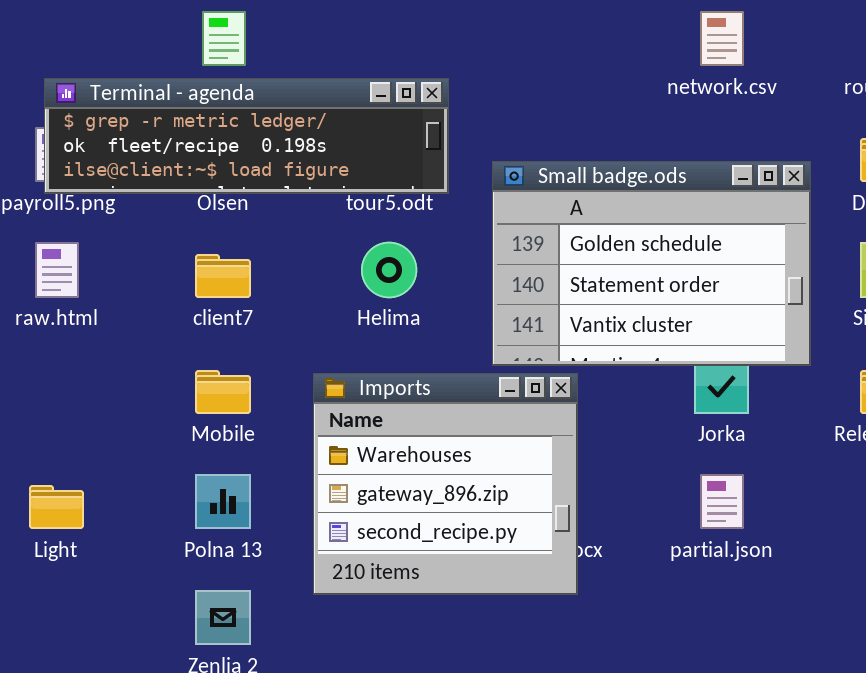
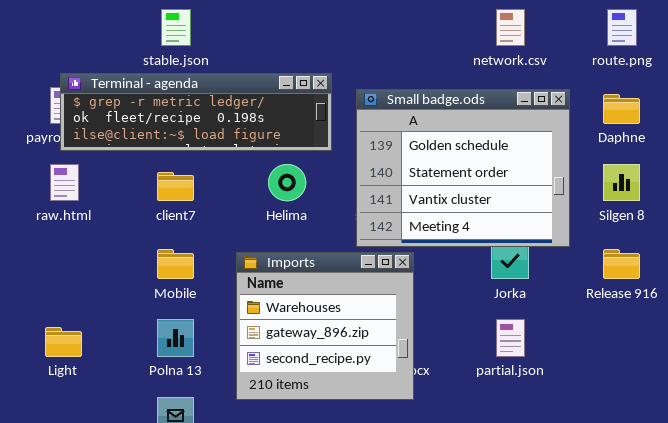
Terminal - agenda: [44,78,449,194] -> [60,73,332,151], moved
Small badge.ods: [492,161,811,366] -> [356,89,570,247], resized

